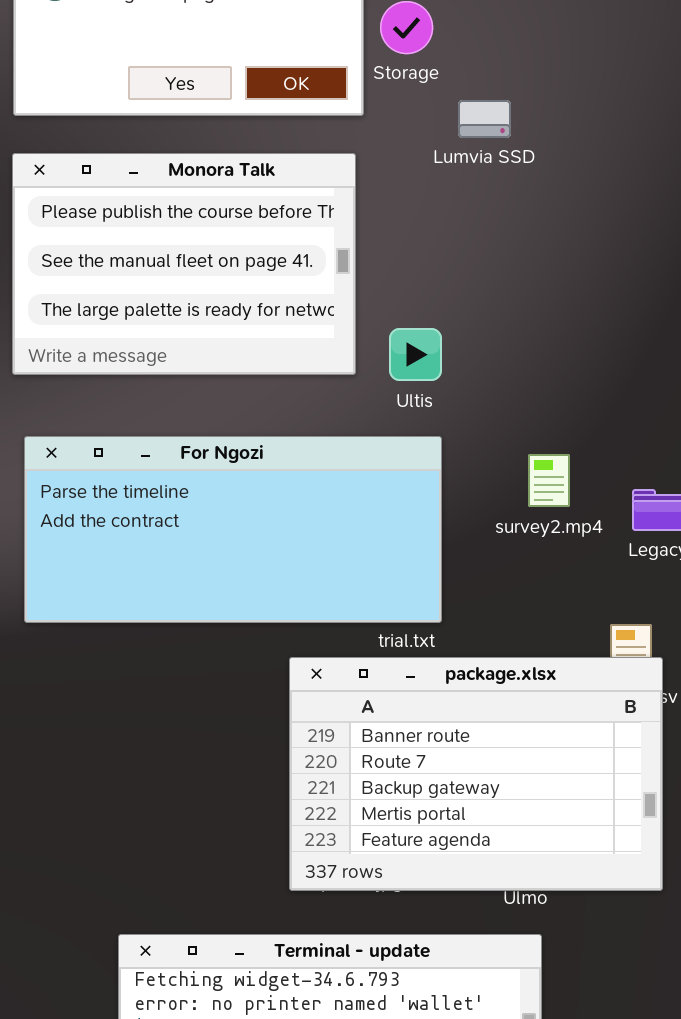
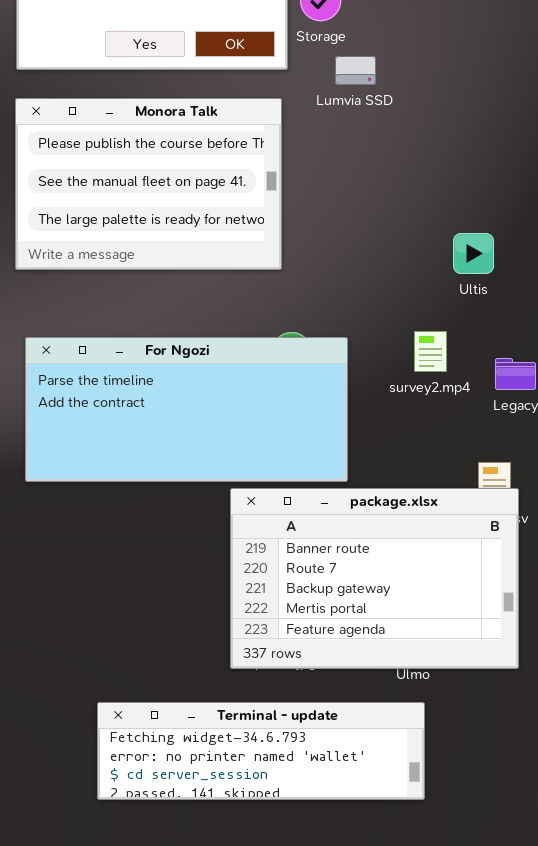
Lumvia SSD: [458,100,511,138] -> [335,56,376,85], moved
Ultis: [389,328,442,381] -> [453,233,494,274], moved
For Ngozi: [24,436,442,623] -> [25,337,348,482], moved

